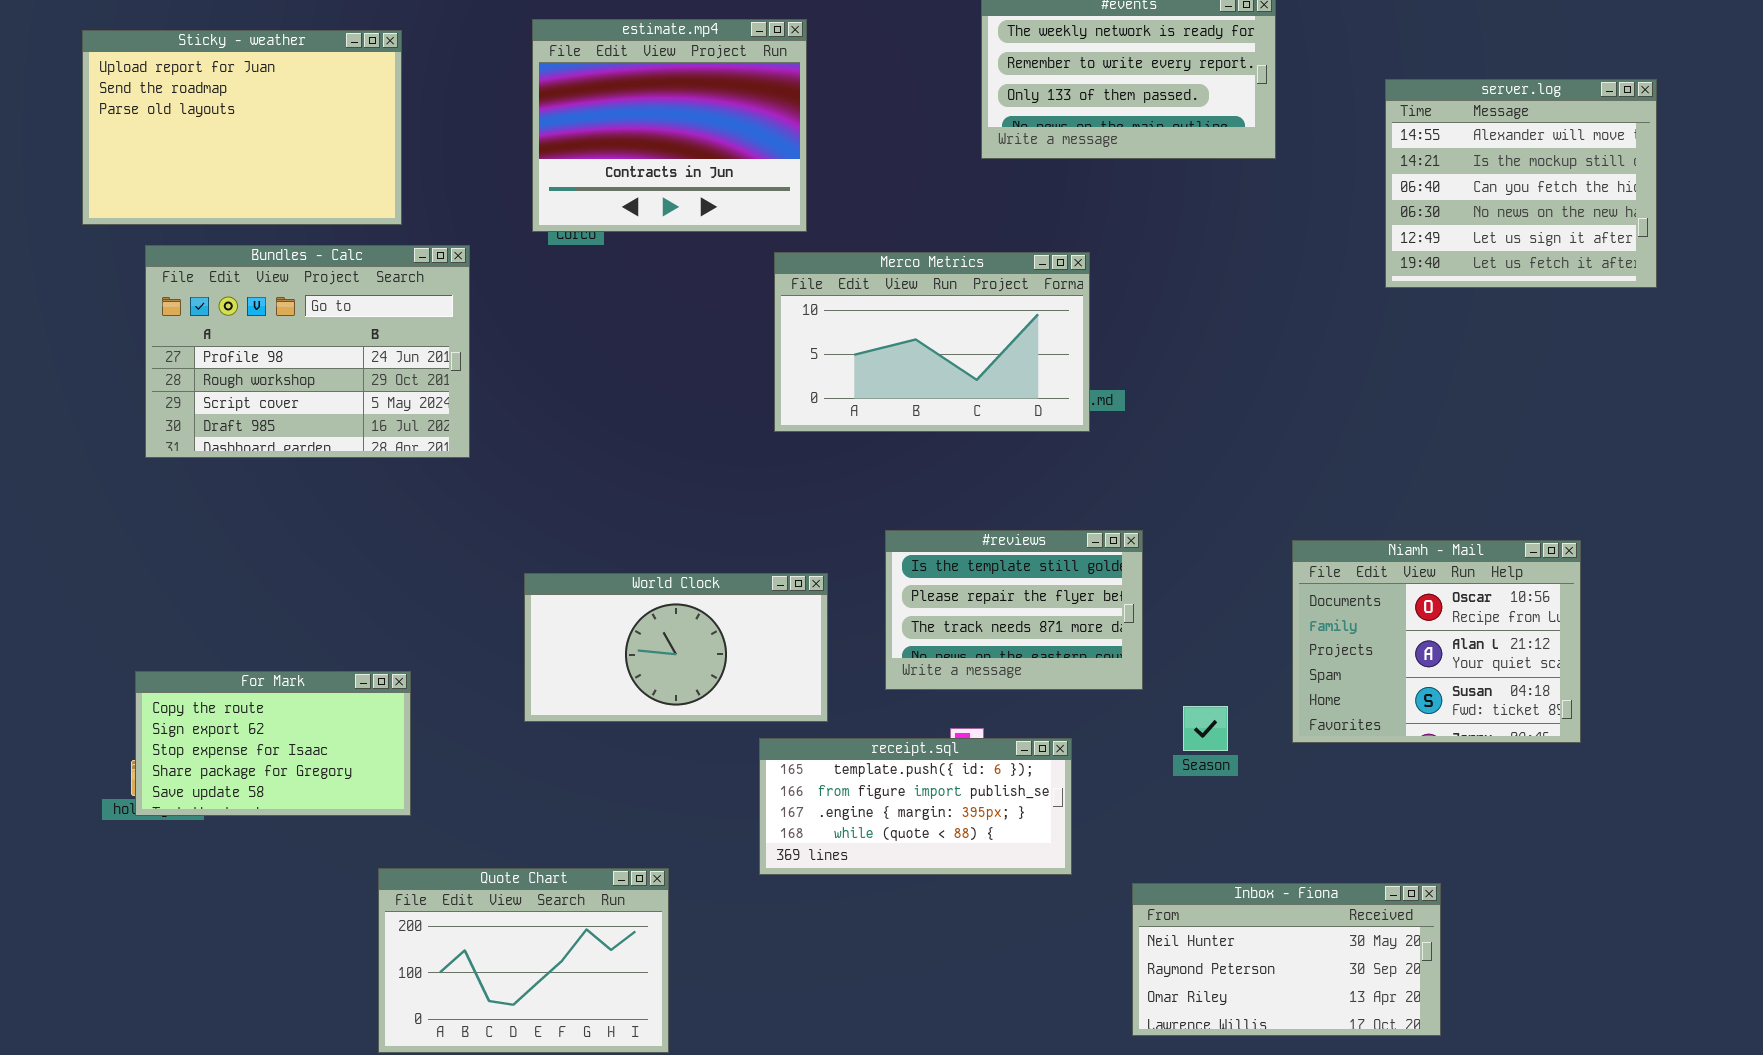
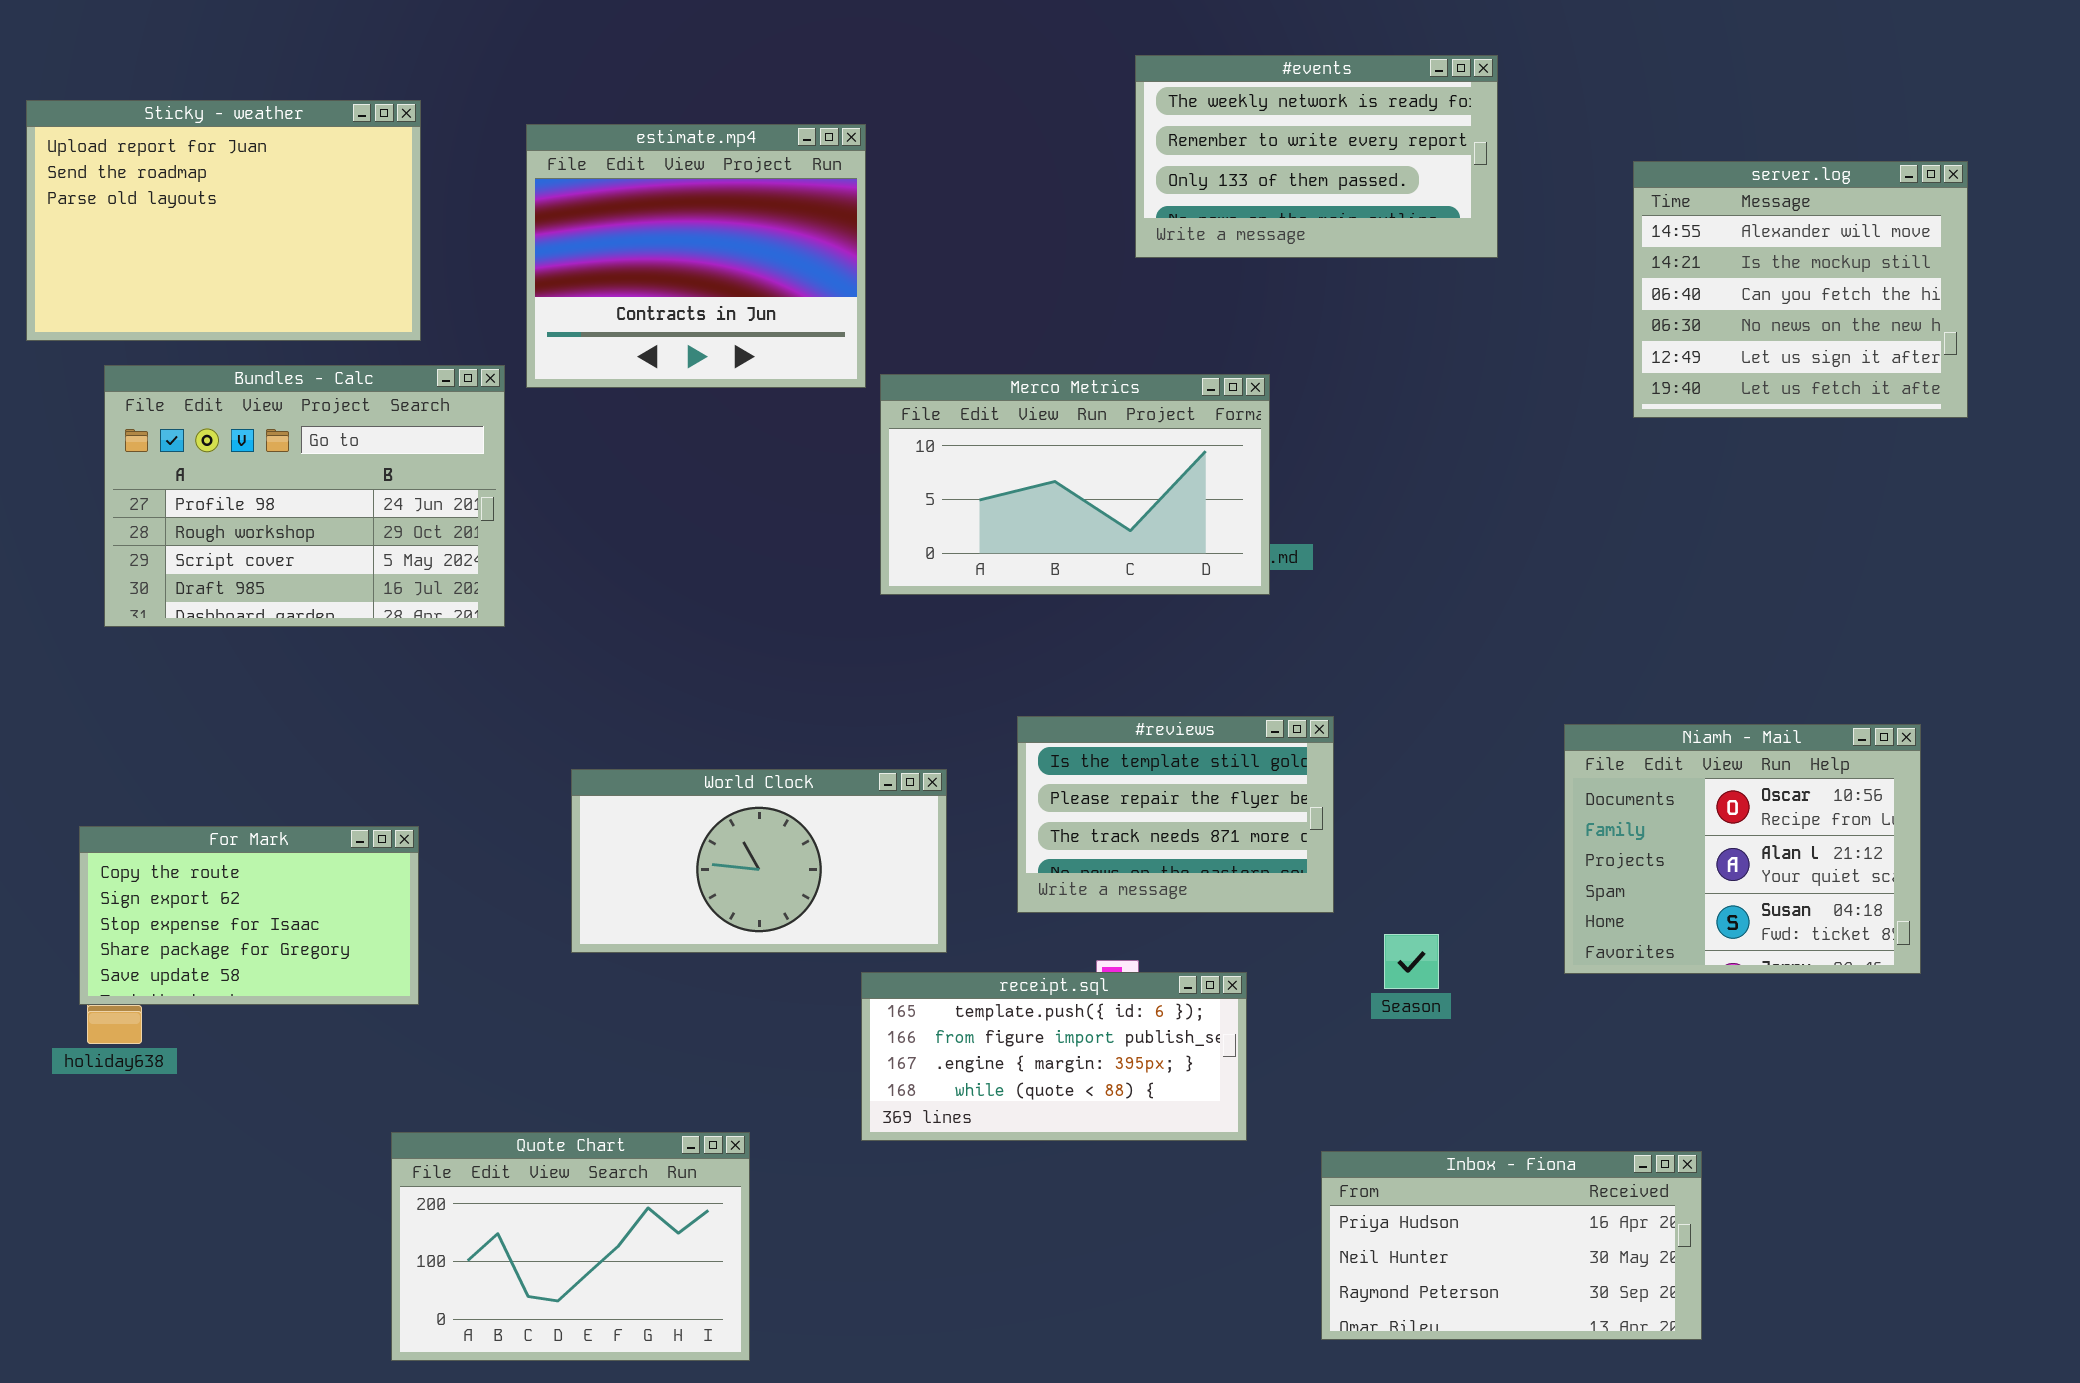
estimate.mp4: [532,19,807,232] -> [526,124,866,388], moved
Niamh - Mail: [1292,540,1581,743] -> [1564,724,1921,974], moved
For Mark: [135,671,411,816] -> [79,826,419,1005], moved
Inbox - Fiona: [1132,883,1441,1036] -> [1321,1151,1702,1340], scrolled up 1 row

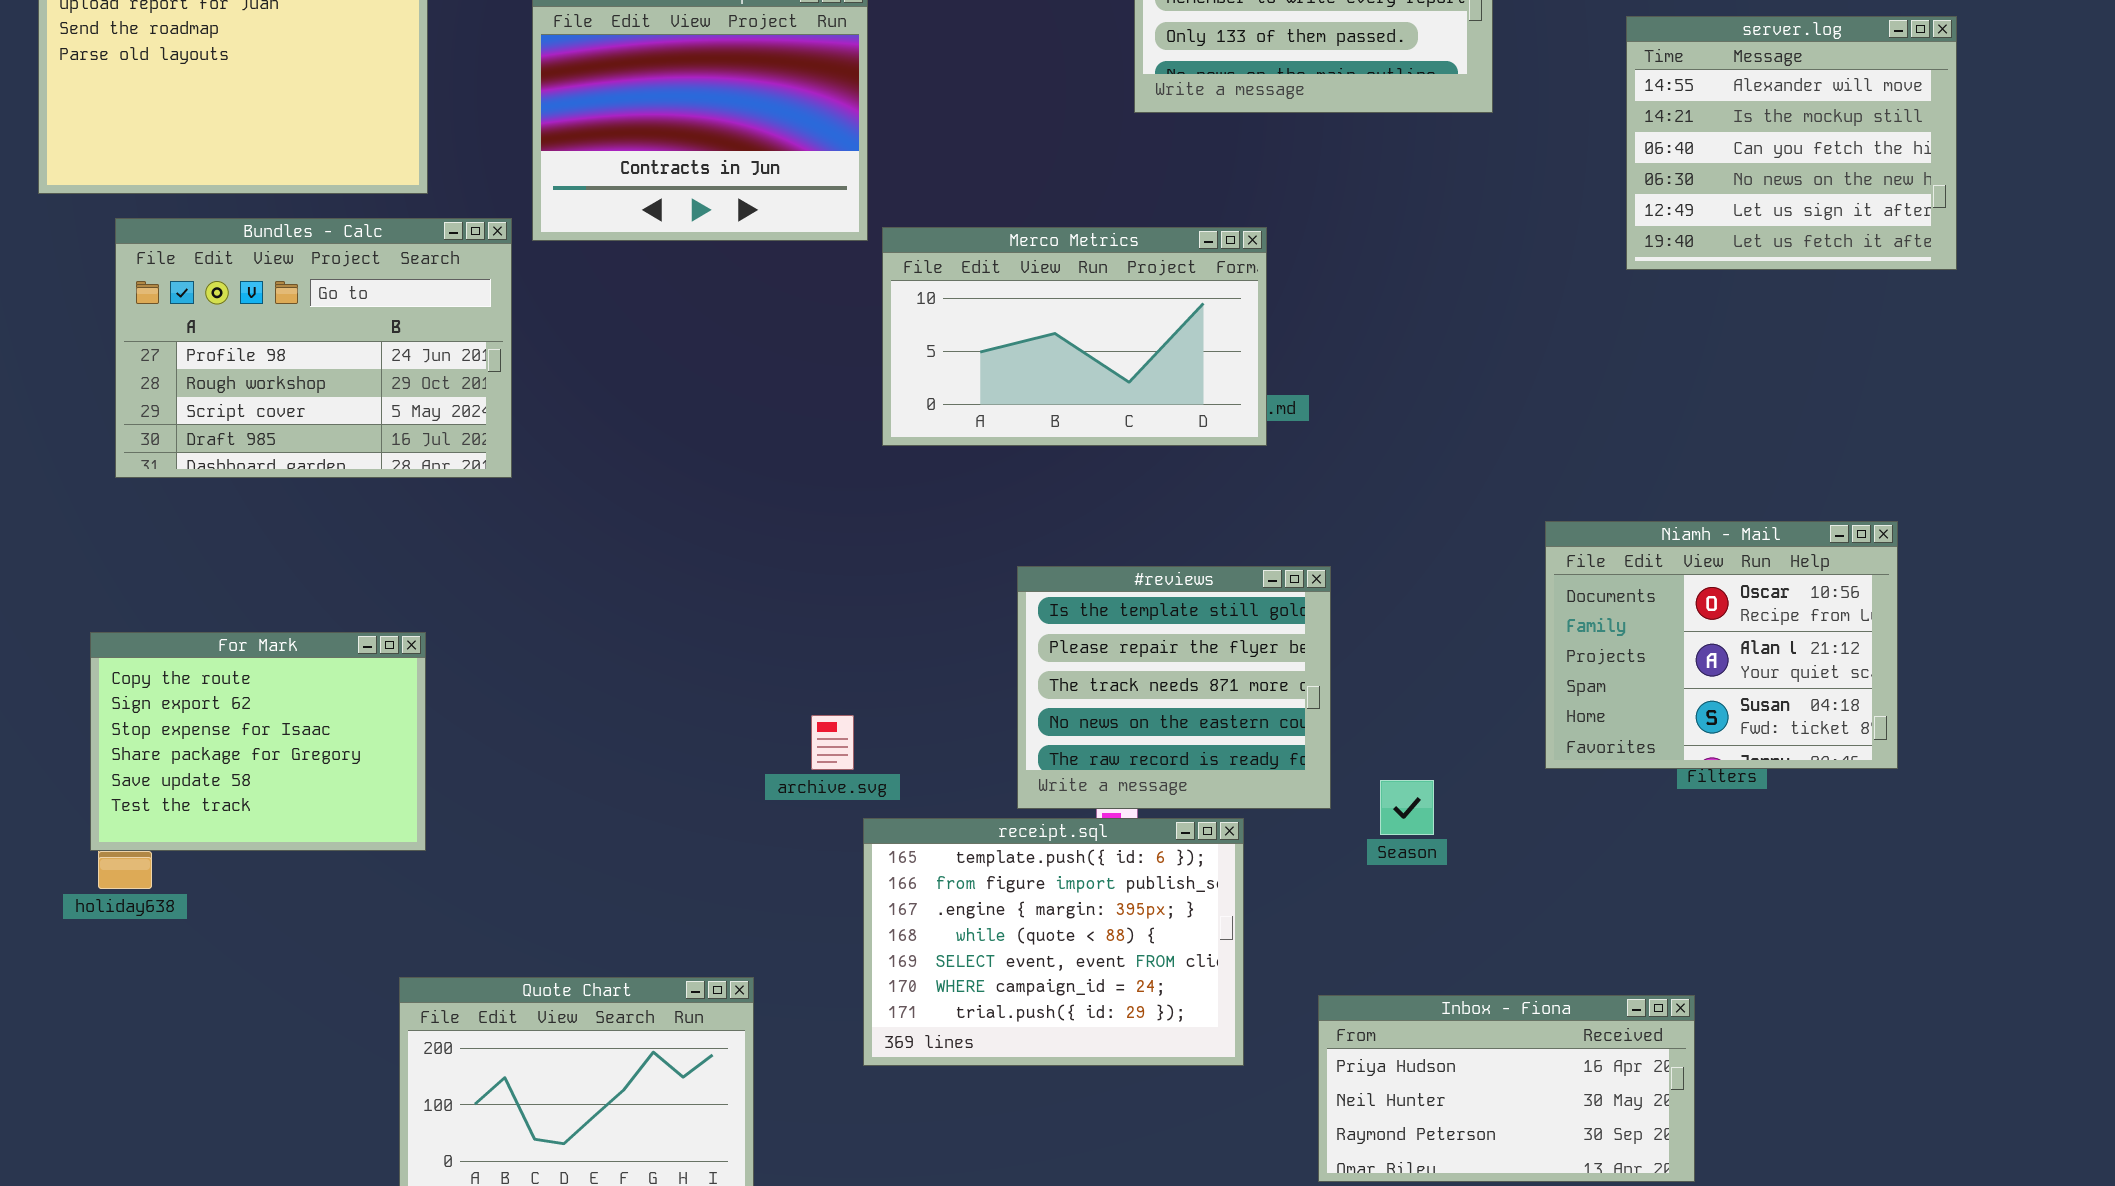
#reviews: [1017,716,1334,913] -> [1017,566,1331,809], resized
Niamh - Mail: [1564,724,1921,974] -> [1545,521,1898,769], moved
World Clock: [571,769,947,953] -> none, closed
For Mark: [79,826,419,1005] -> [90,632,426,851], resized
receipt.sql: [861,972,1247,1141] -> [863,818,1244,1066], resized

